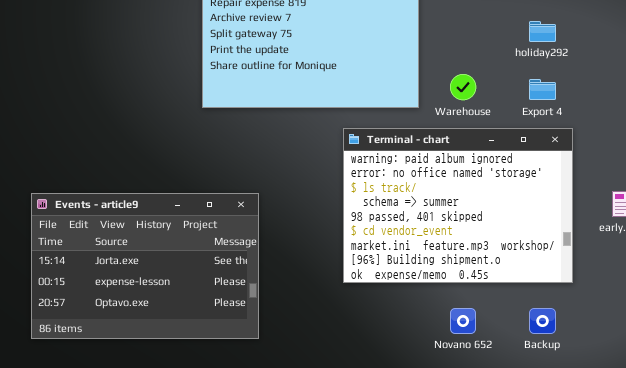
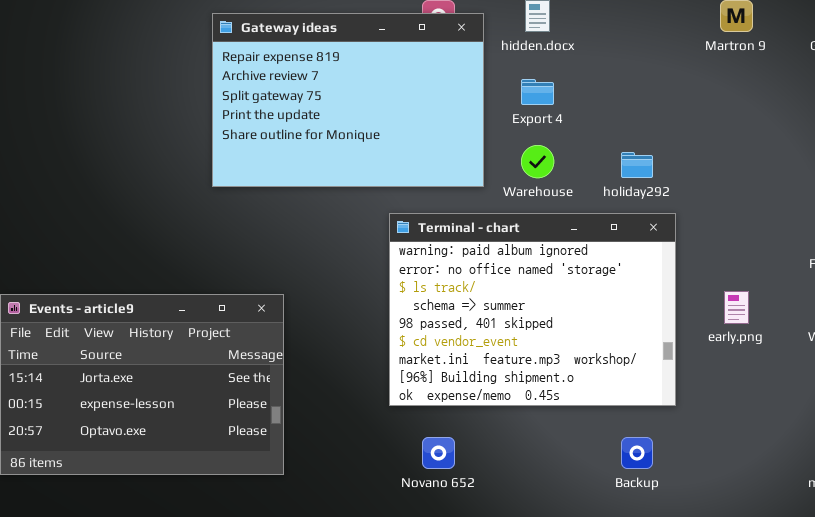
holiday292: [529,21,556,42] -> [621,152,653,178], moved
Export 4: [529,79,556,100] -> [521,79,554,105], moved
Novano 652: [450,308,476,334] -> [422,437,455,469], moved

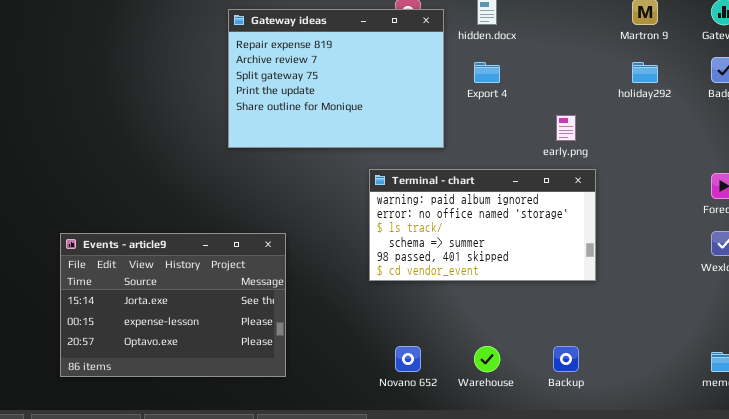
Warehouse: [521,145,554,178] -> [474,346,500,372], moved
holiday292: [621,152,653,178] -> [632,62,658,83], moved
Terminal - chart: [389,213,676,406] -> [369,169,596,281], resized
early.png: [724,291,749,324] -> [556,115,576,141], moved

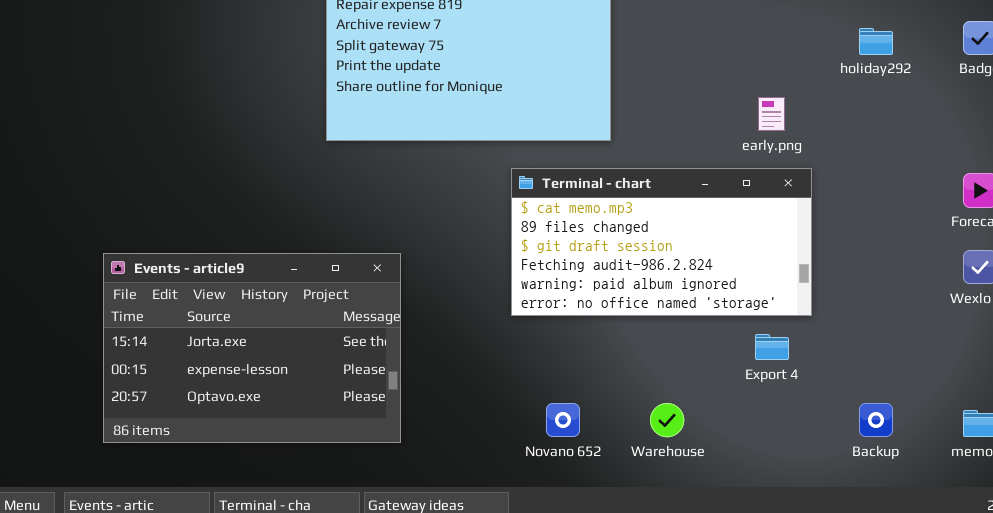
Export 4: [474,62,500,83] -> [755,334,789,360], moved
Terminal - chart: [369,169,596,281] -> [511,168,812,316], scrolled up 4 rows
Backup: [553,346,579,372] -> [859,403,893,437], moved

